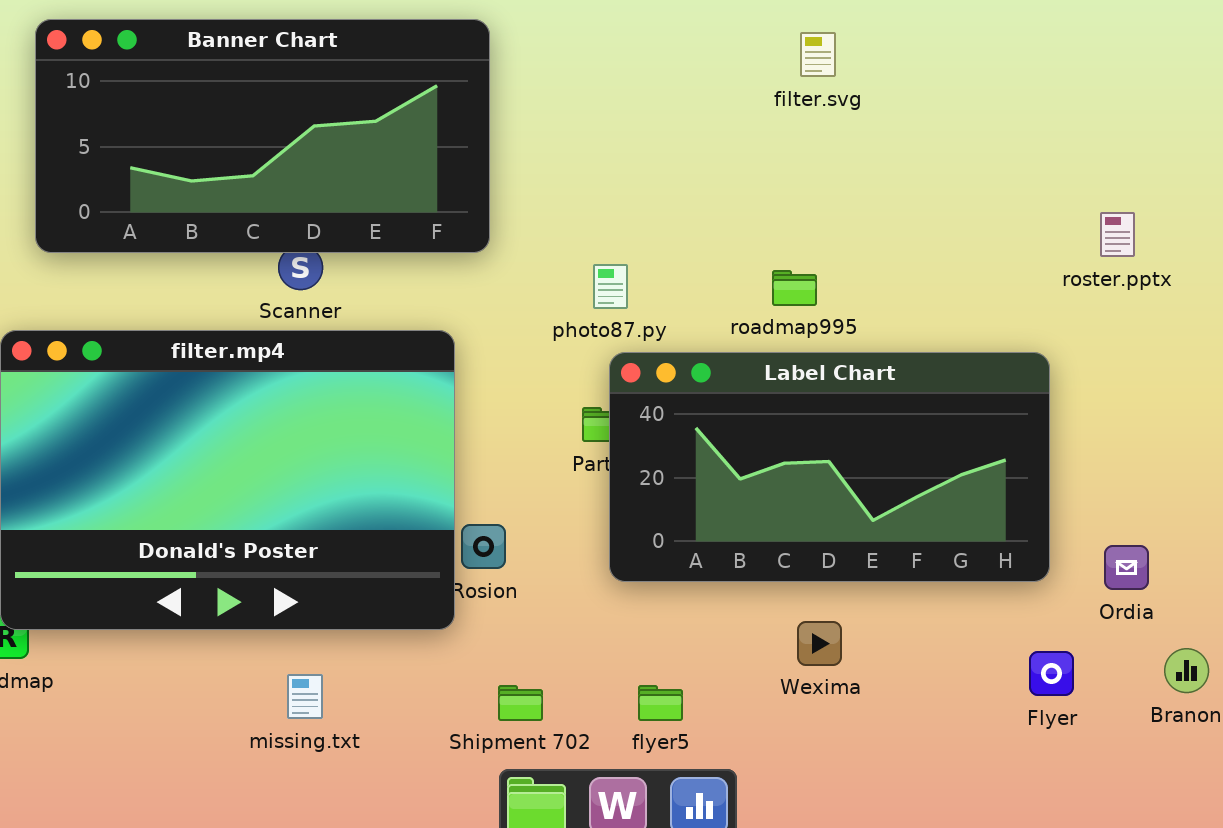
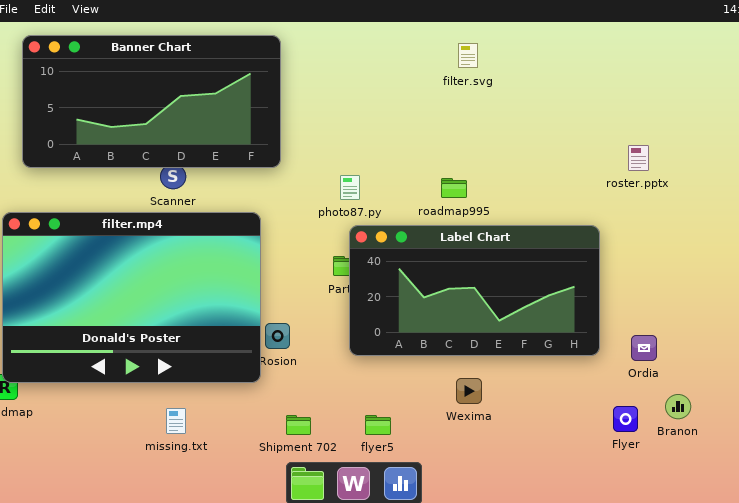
Flyer: [1029,651,1074,696] -> [613,406,638,432], moved

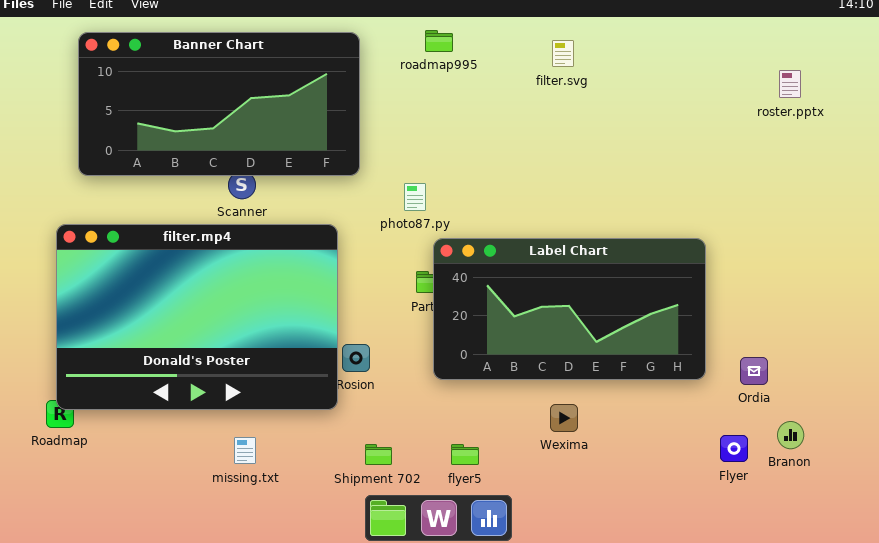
roster.pptx: [628,145,649,171] -> [779,70,801,98], moved
photo87.py: [340,175,360,200] -> [404,183,426,211], moved
roadmap995: [441,178,467,198] -> [425,30,453,52], moved

